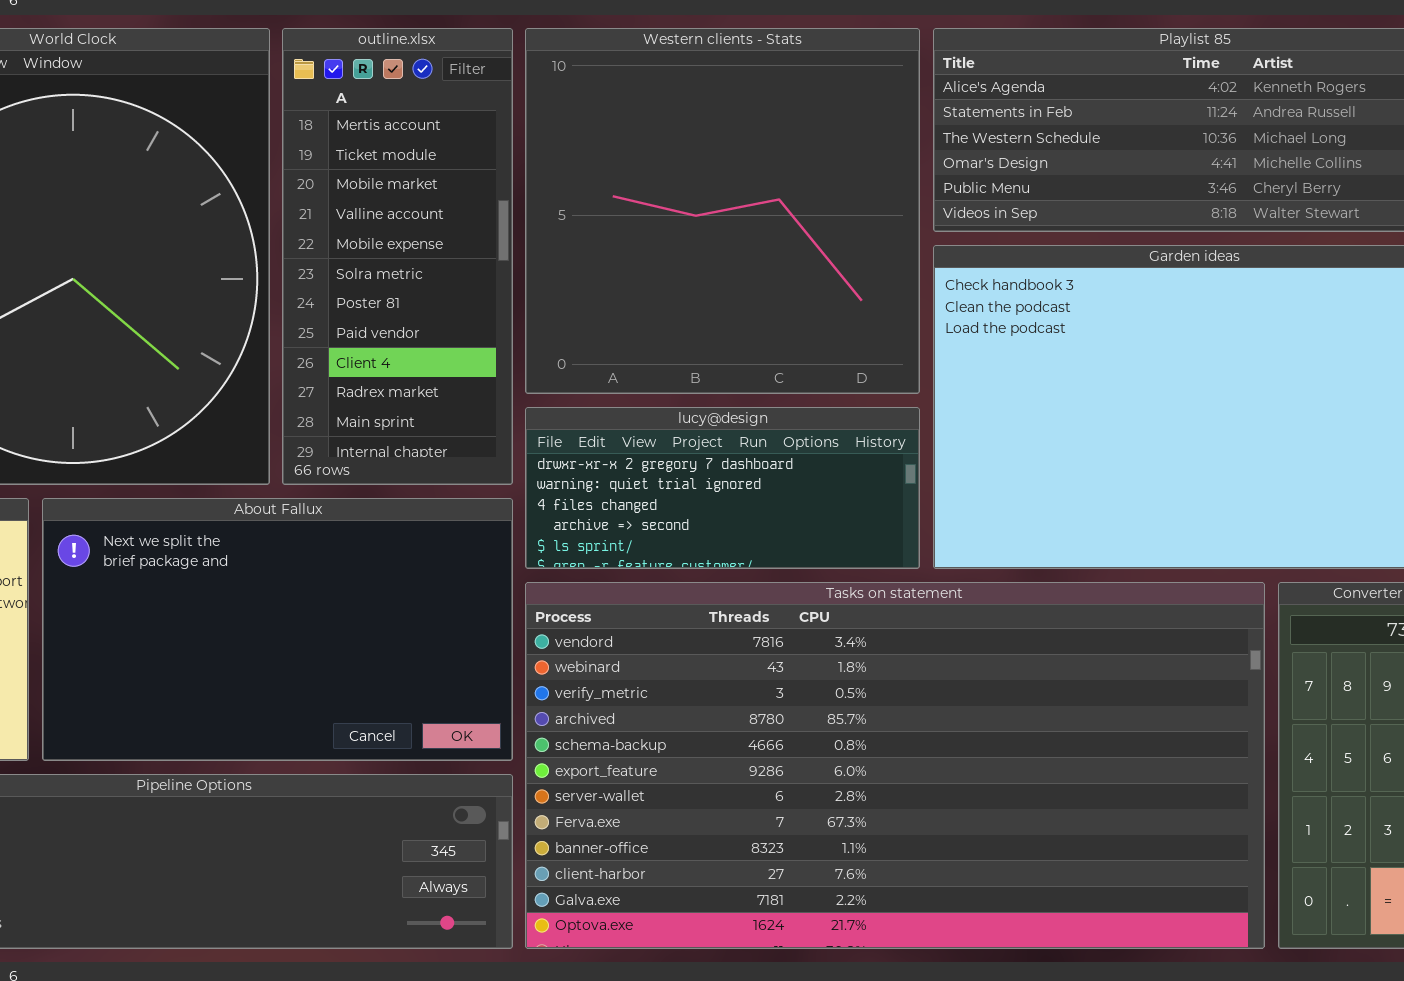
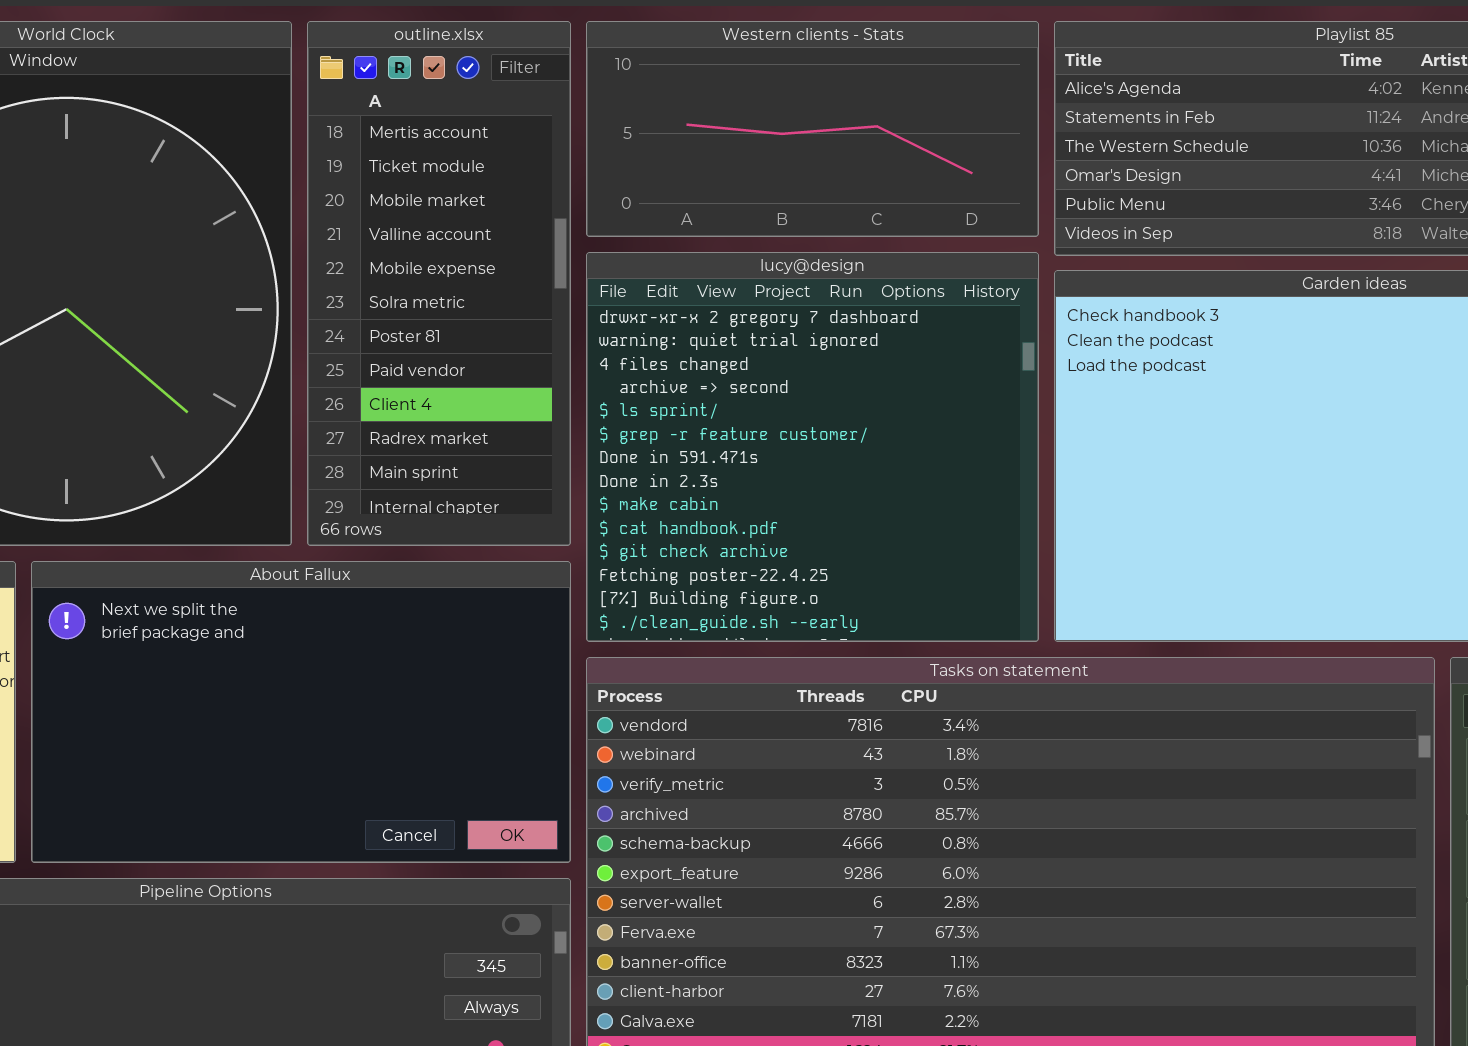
Western clients - Stats: [525,28,920,394] -> [586,21,1039,237], resized
lucy@design: [525,407,920,569] -> [586,252,1039,642], resized

